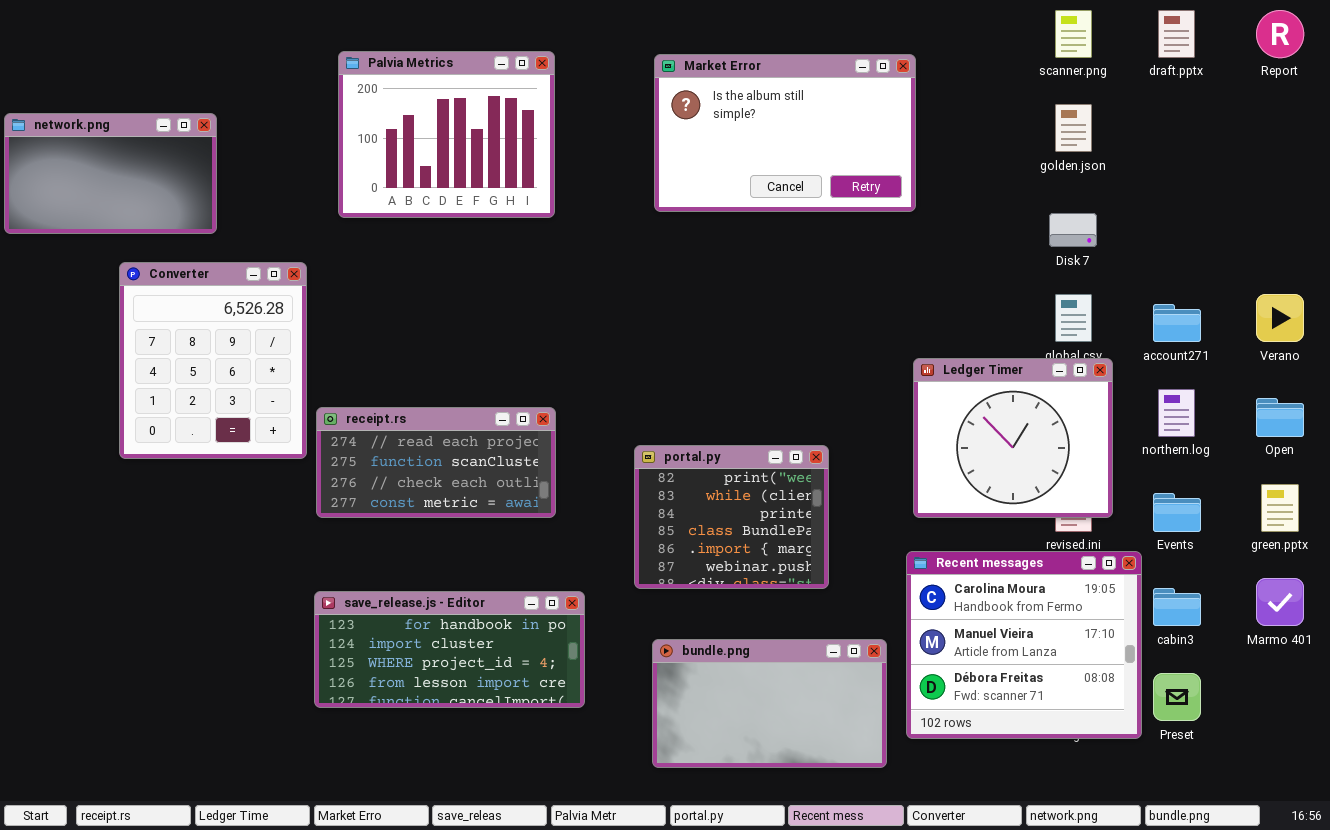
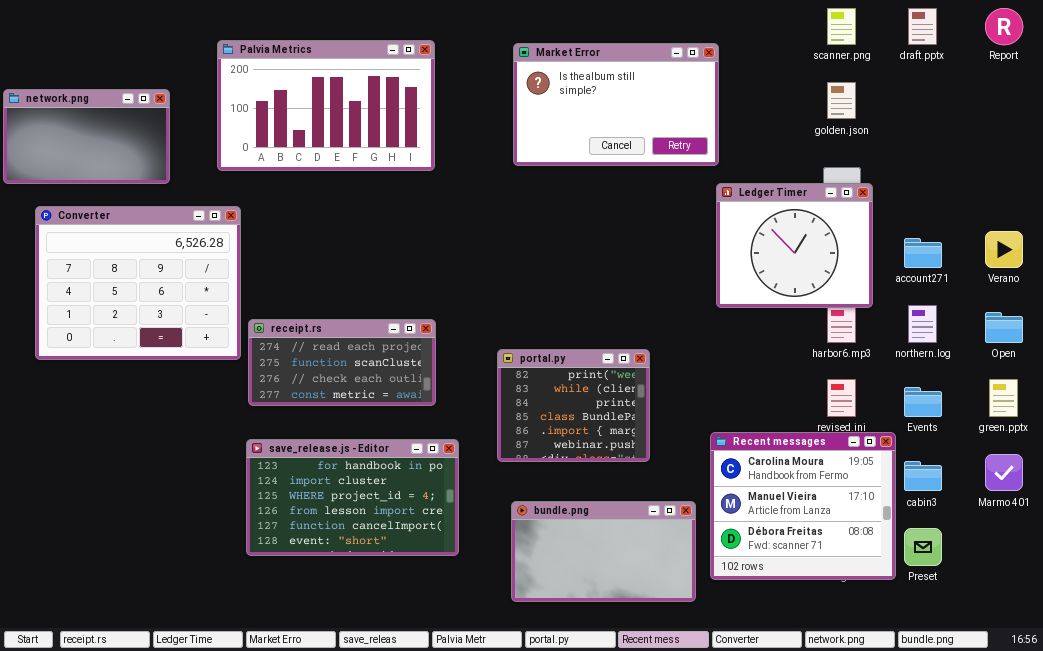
Palvia Metrics: [338,51,555,218] -> [217,40,435,171], resized
Converter: [119,262,307,459] -> [35,206,241,360], resized
Ledger Timer: [913,358,1113,518] -> [716,183,873,308], moved
save_release.js - Editor: [314,591,585,708] -> [246,439,459,556], resized

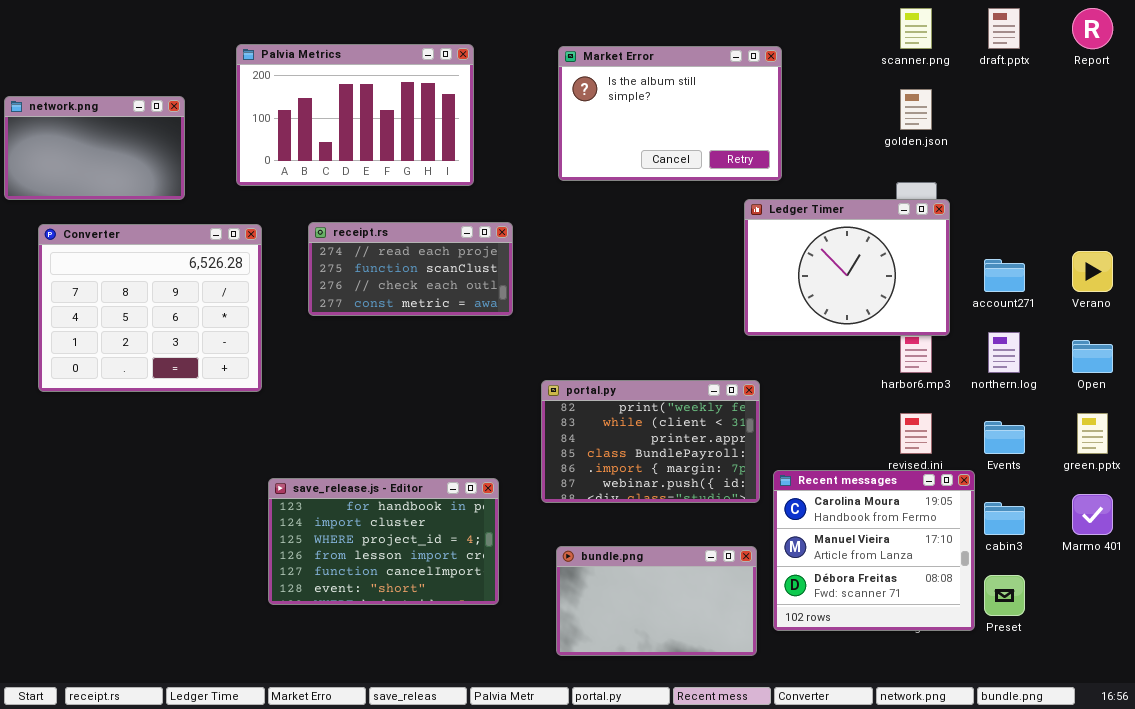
Ledger Timer: [716,183,873,308] -> [744,199,950,336], resized
receipt.rs: [248,319,436,406] -> [308,222,513,316], moved
portal.py: [497,349,650,462] -> [541,380,760,503], resized

